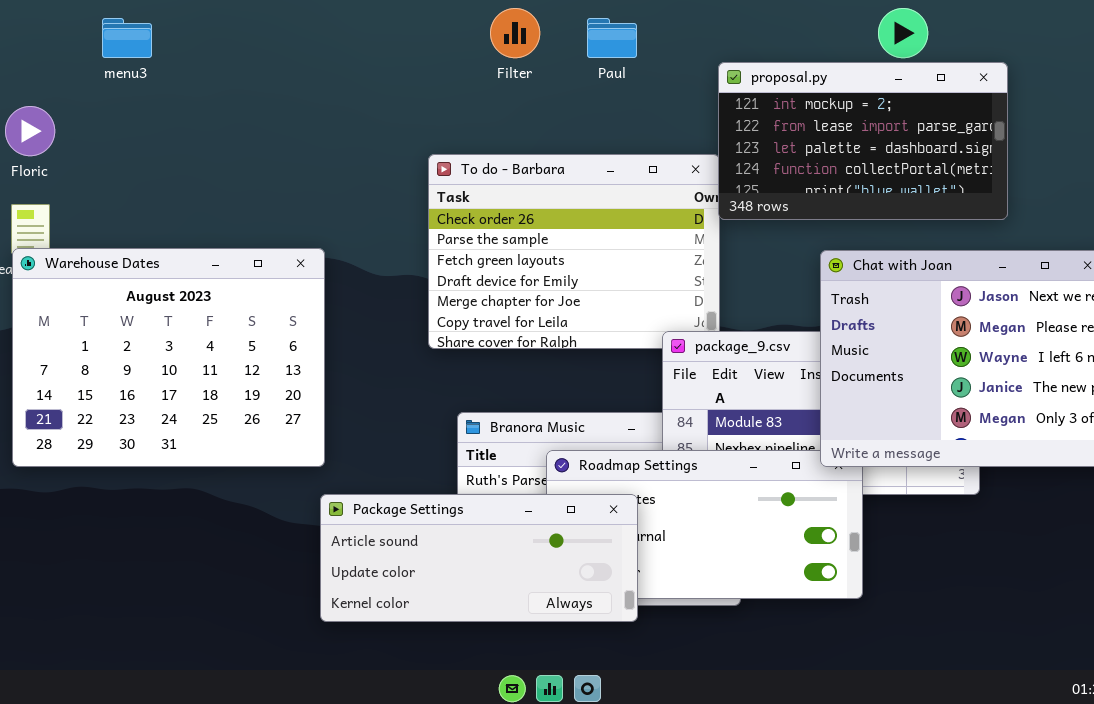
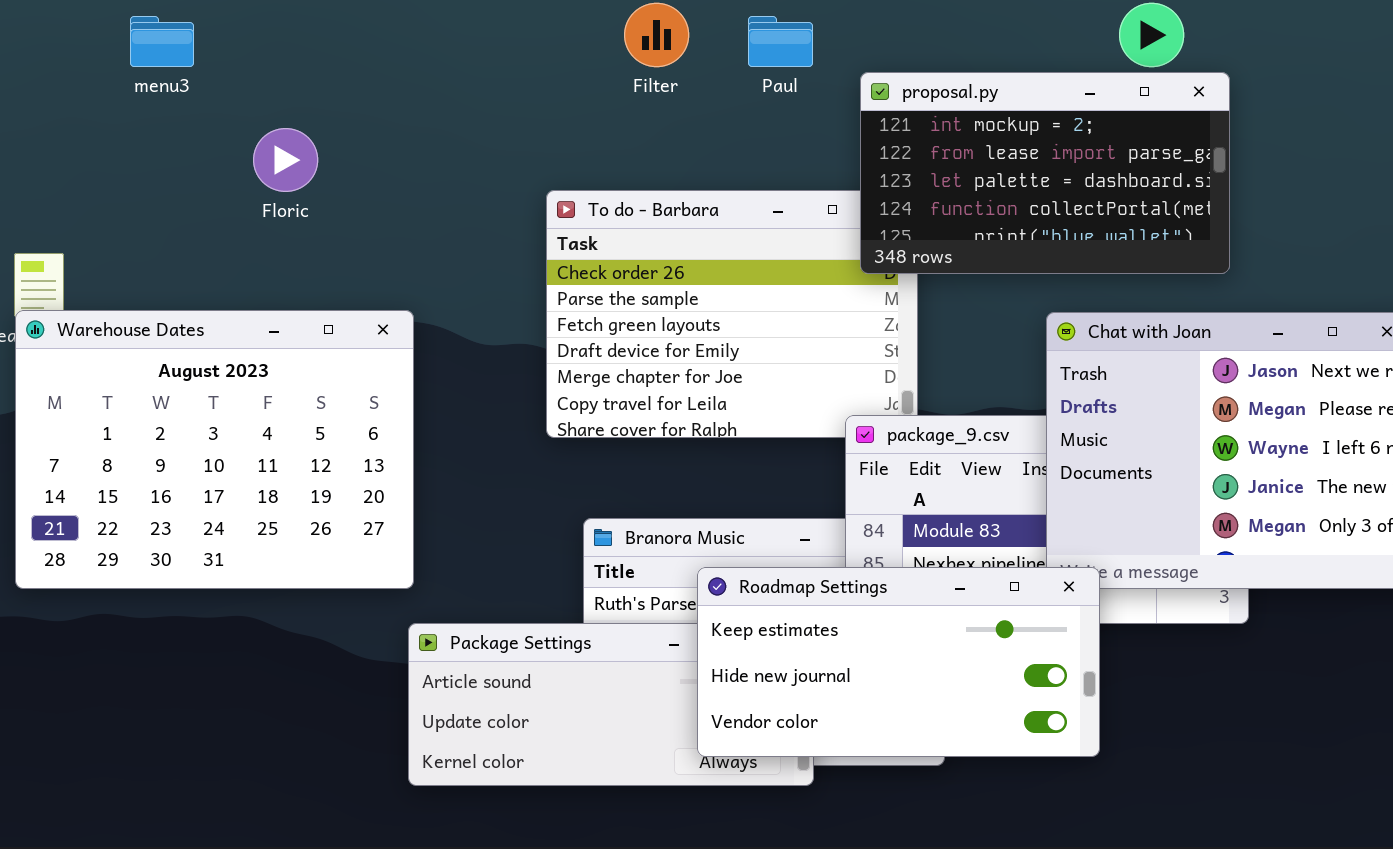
proposal.py: [718,62,1008,220] -> [860,72,1230,274], moved
Floric: [5,106,55,156] -> [253,128,318,192], moved
Roadmap Settings: [546,450,863,599] -> [697,567,1100,757], raised

